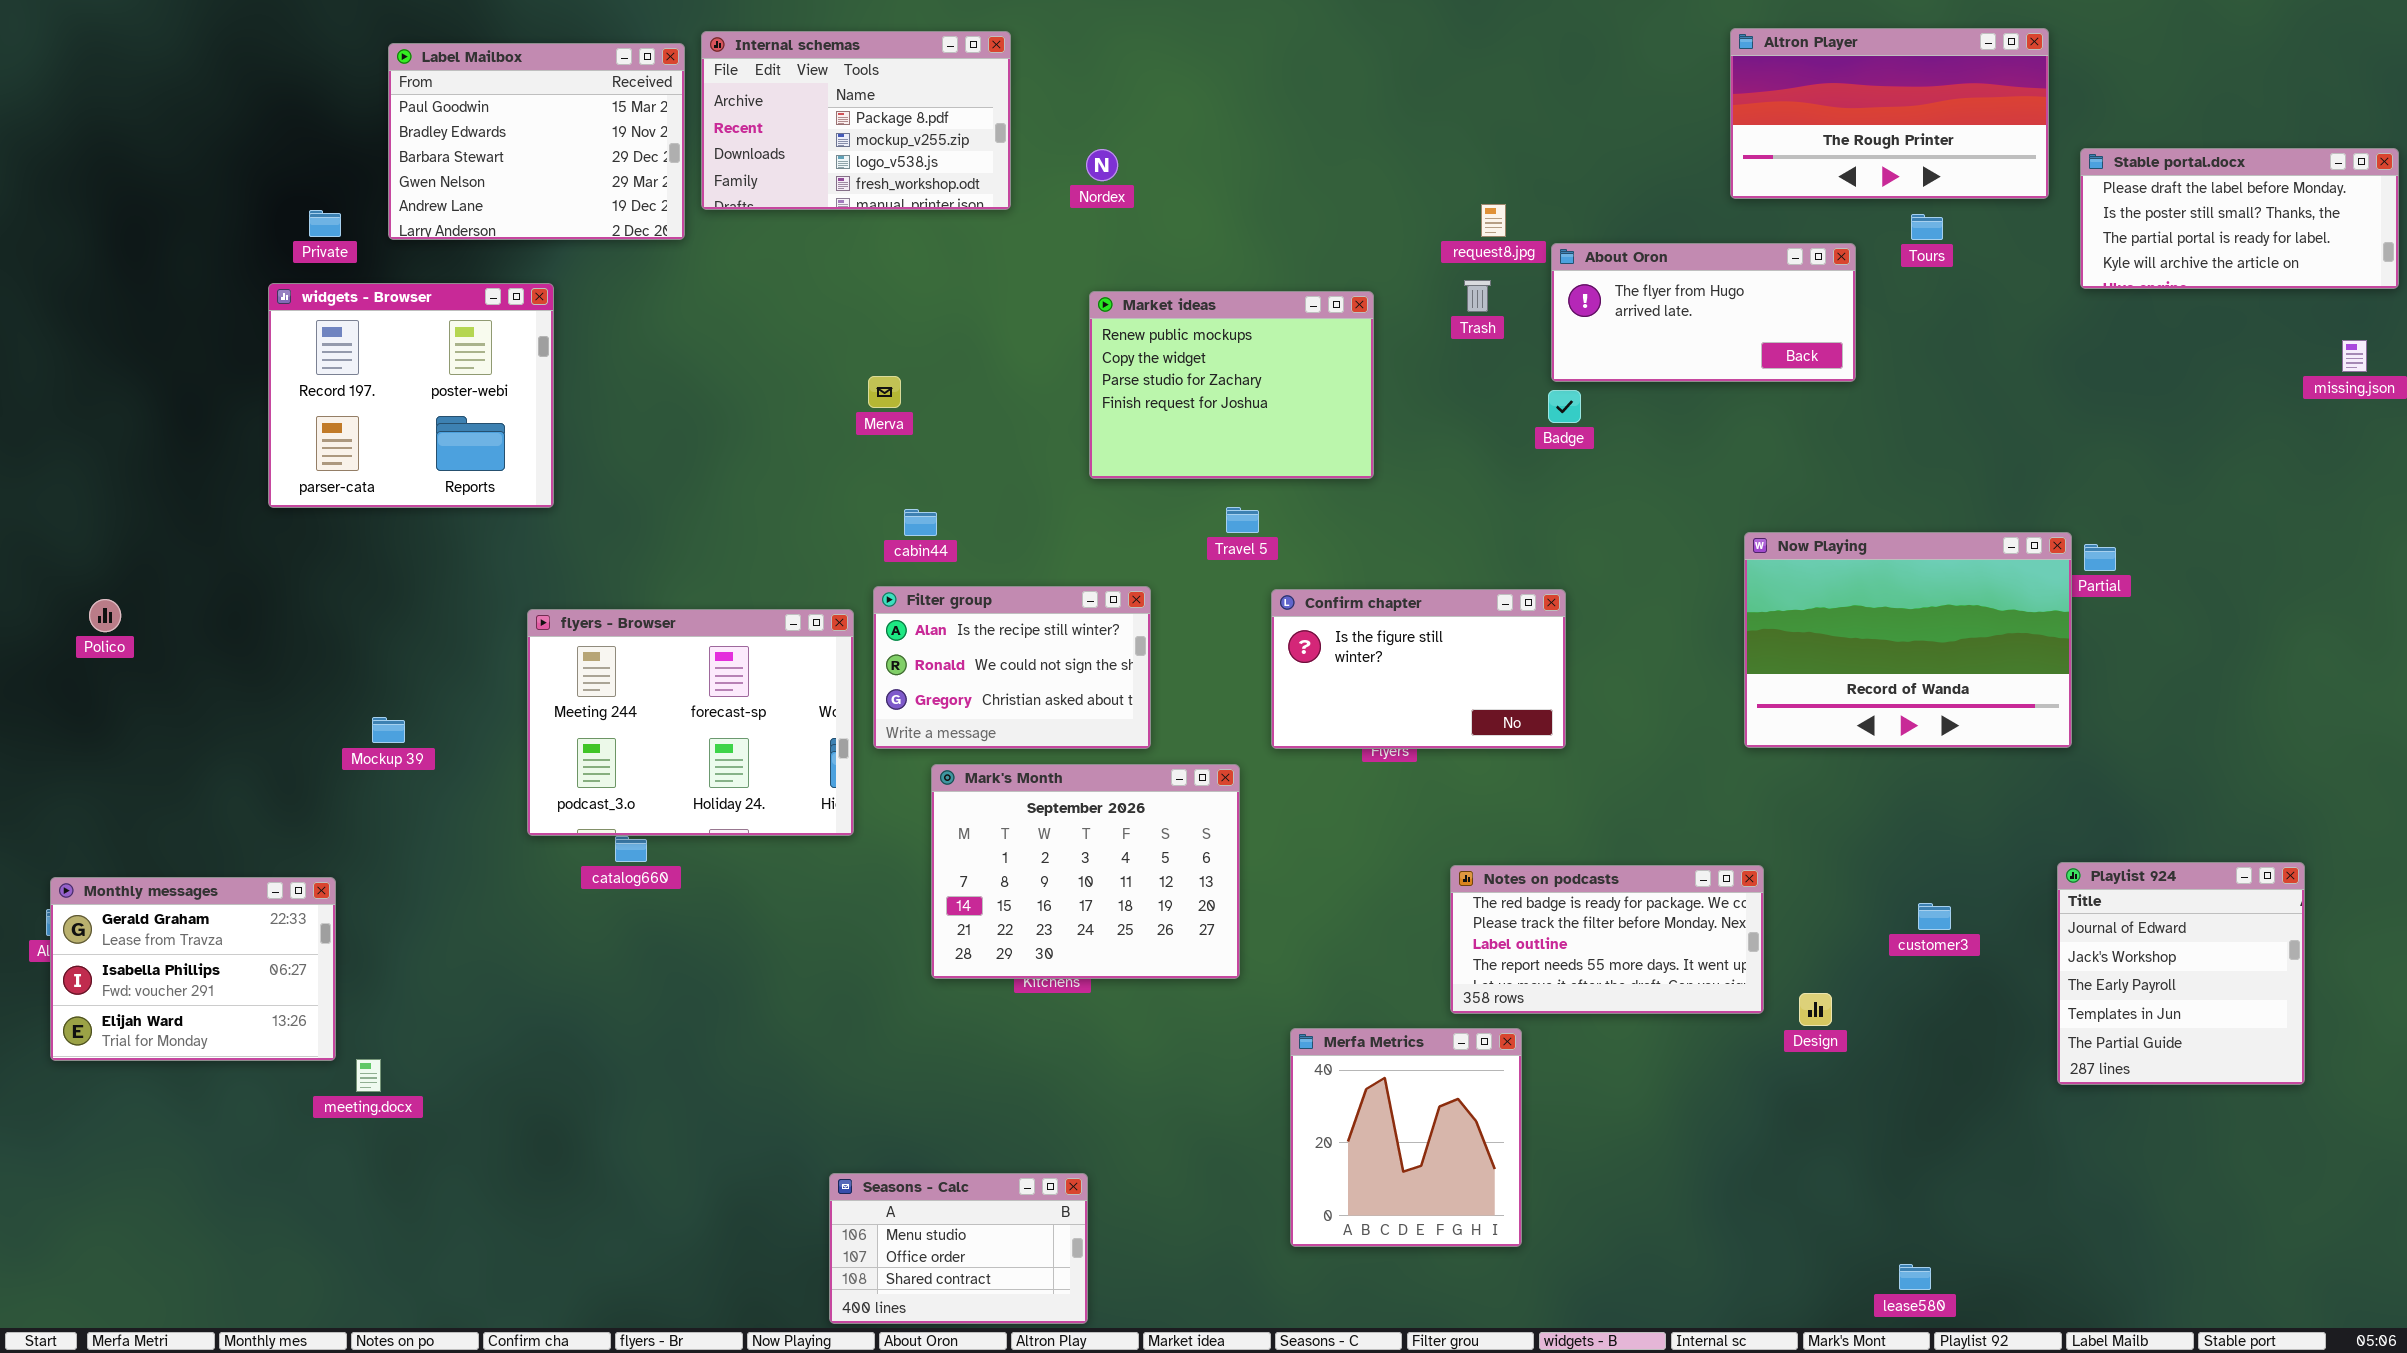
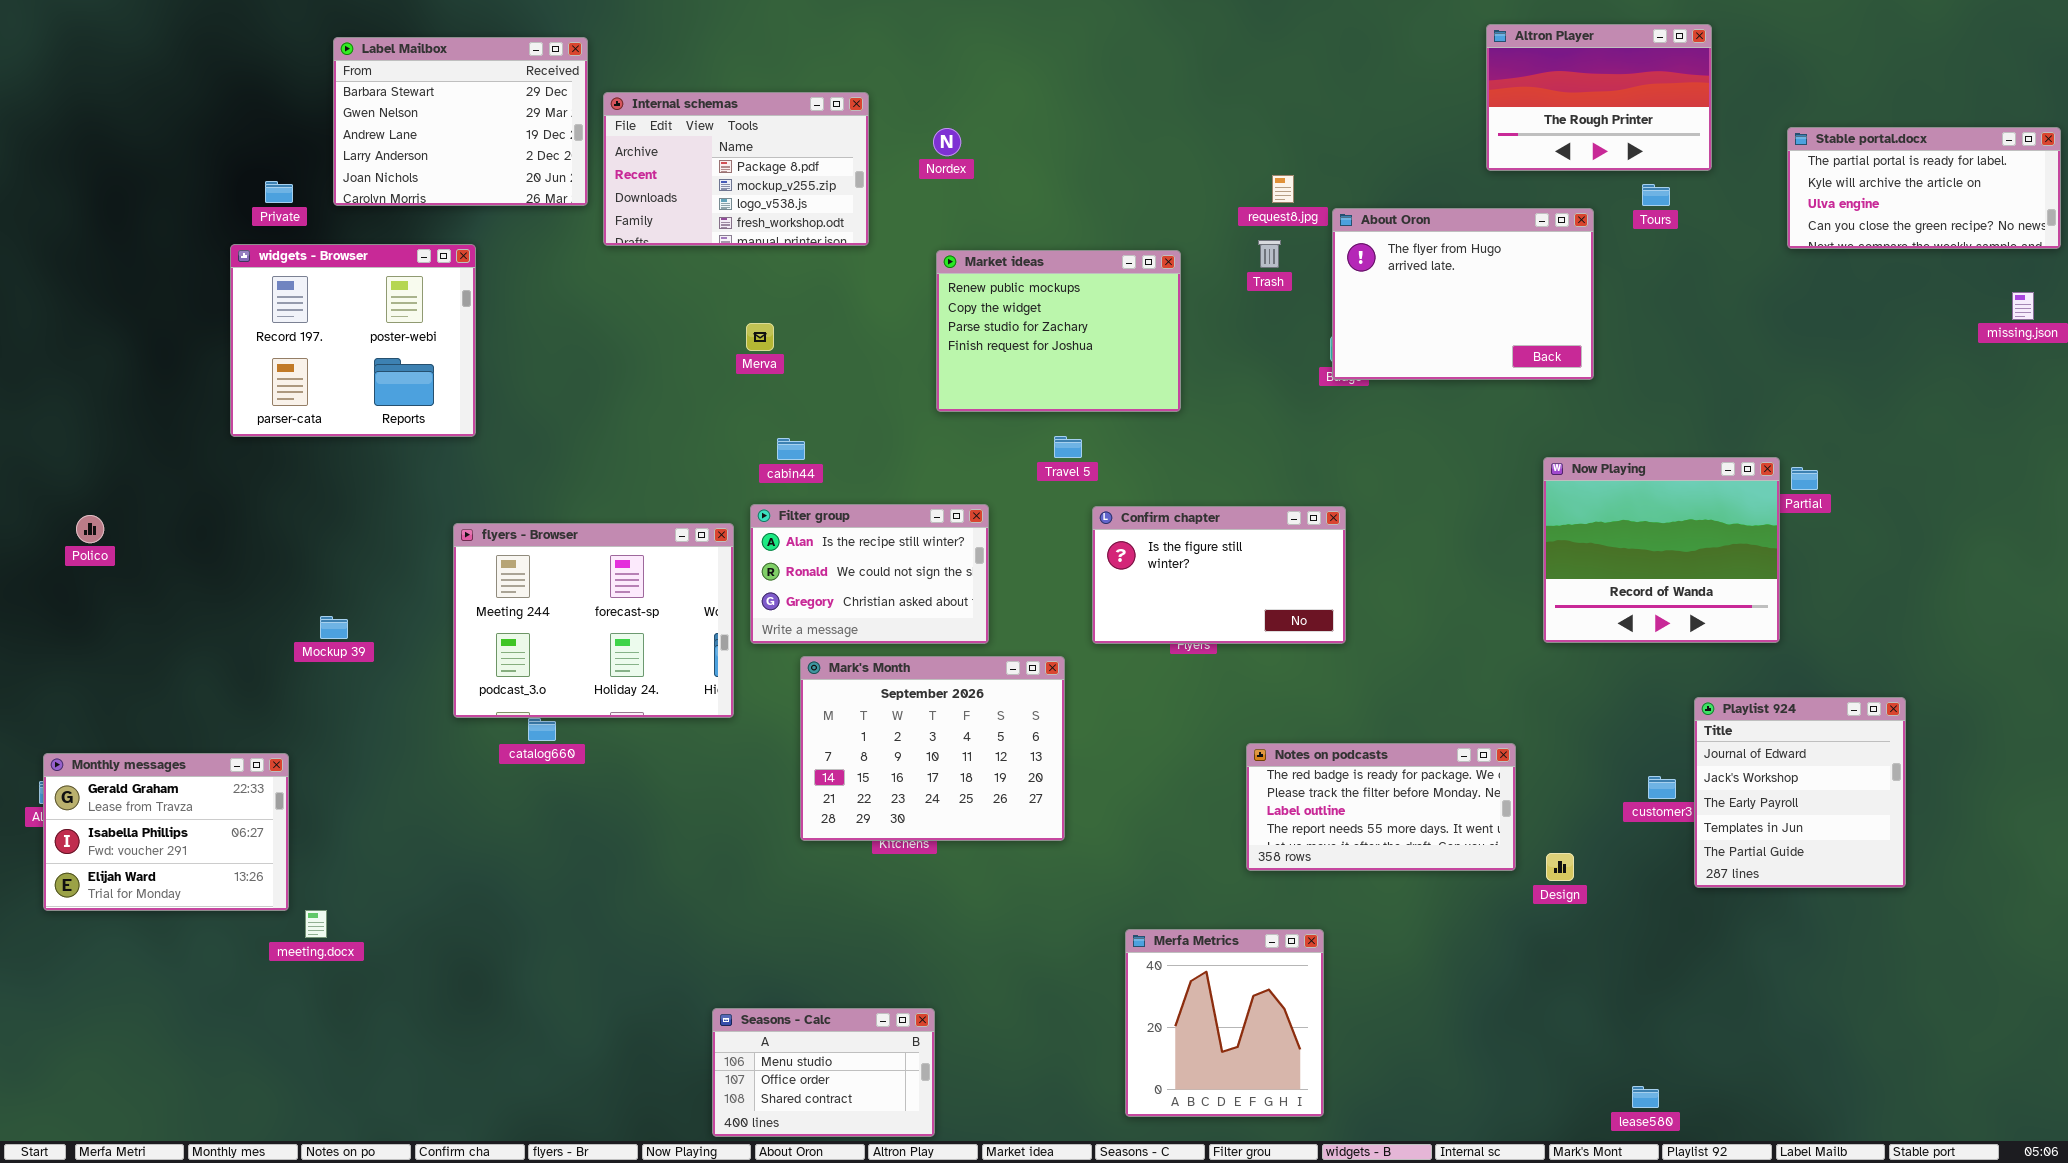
Altron Player: [1730,28,2049,199] -> [1486,24,1712,171], resized
Internal schemas: [701,31,1011,210] -> [603,92,869,246], moved
Label Mailbox: [388,43,685,240] -> [333,37,588,206], scrolled down 2 rows
Stable portal.docx: [2080,148,2399,289] -> [1787,127,2061,249], scrolled down 2 rows
About Oron: [1551,243,1856,382] -> [1332,208,1594,380], resized
Now Playing: [1744,532,2072,748] -> [1543,457,1780,643], resized
Playlist 924: [2057,862,2305,1085] -> [1694,697,1906,888], moved
Merfa Metrics: [1290,1028,1522,1247] -> [1125,929,1324,1117], moved

